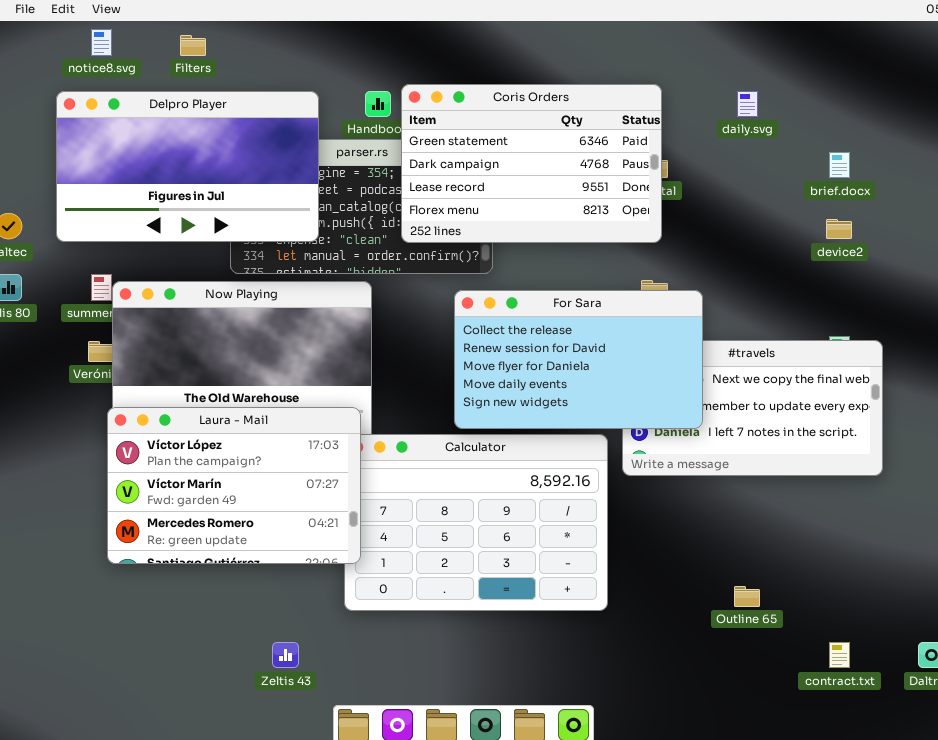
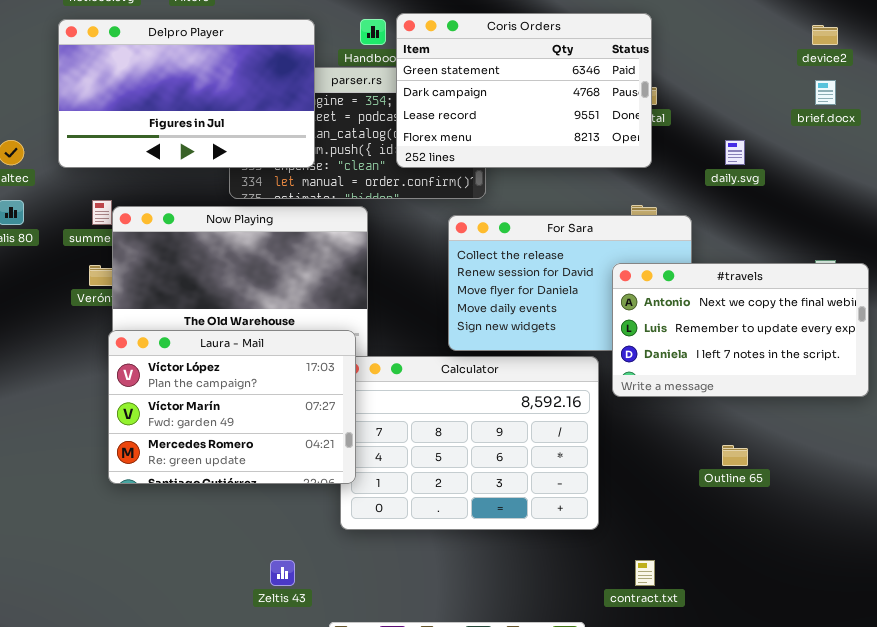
daily.svg: [737,91,758,117] -> [725,140,745,165], moved
device2: [826,219,852,239] -> [812,25,838,45], moved
#travels: [622,340,883,476] -> [612,263,869,397], raised
Outline 65: [734,586,760,607] -> [722,445,748,466], moved
contract.txt: [829,642,850,668] -> [635,560,655,586], moved

